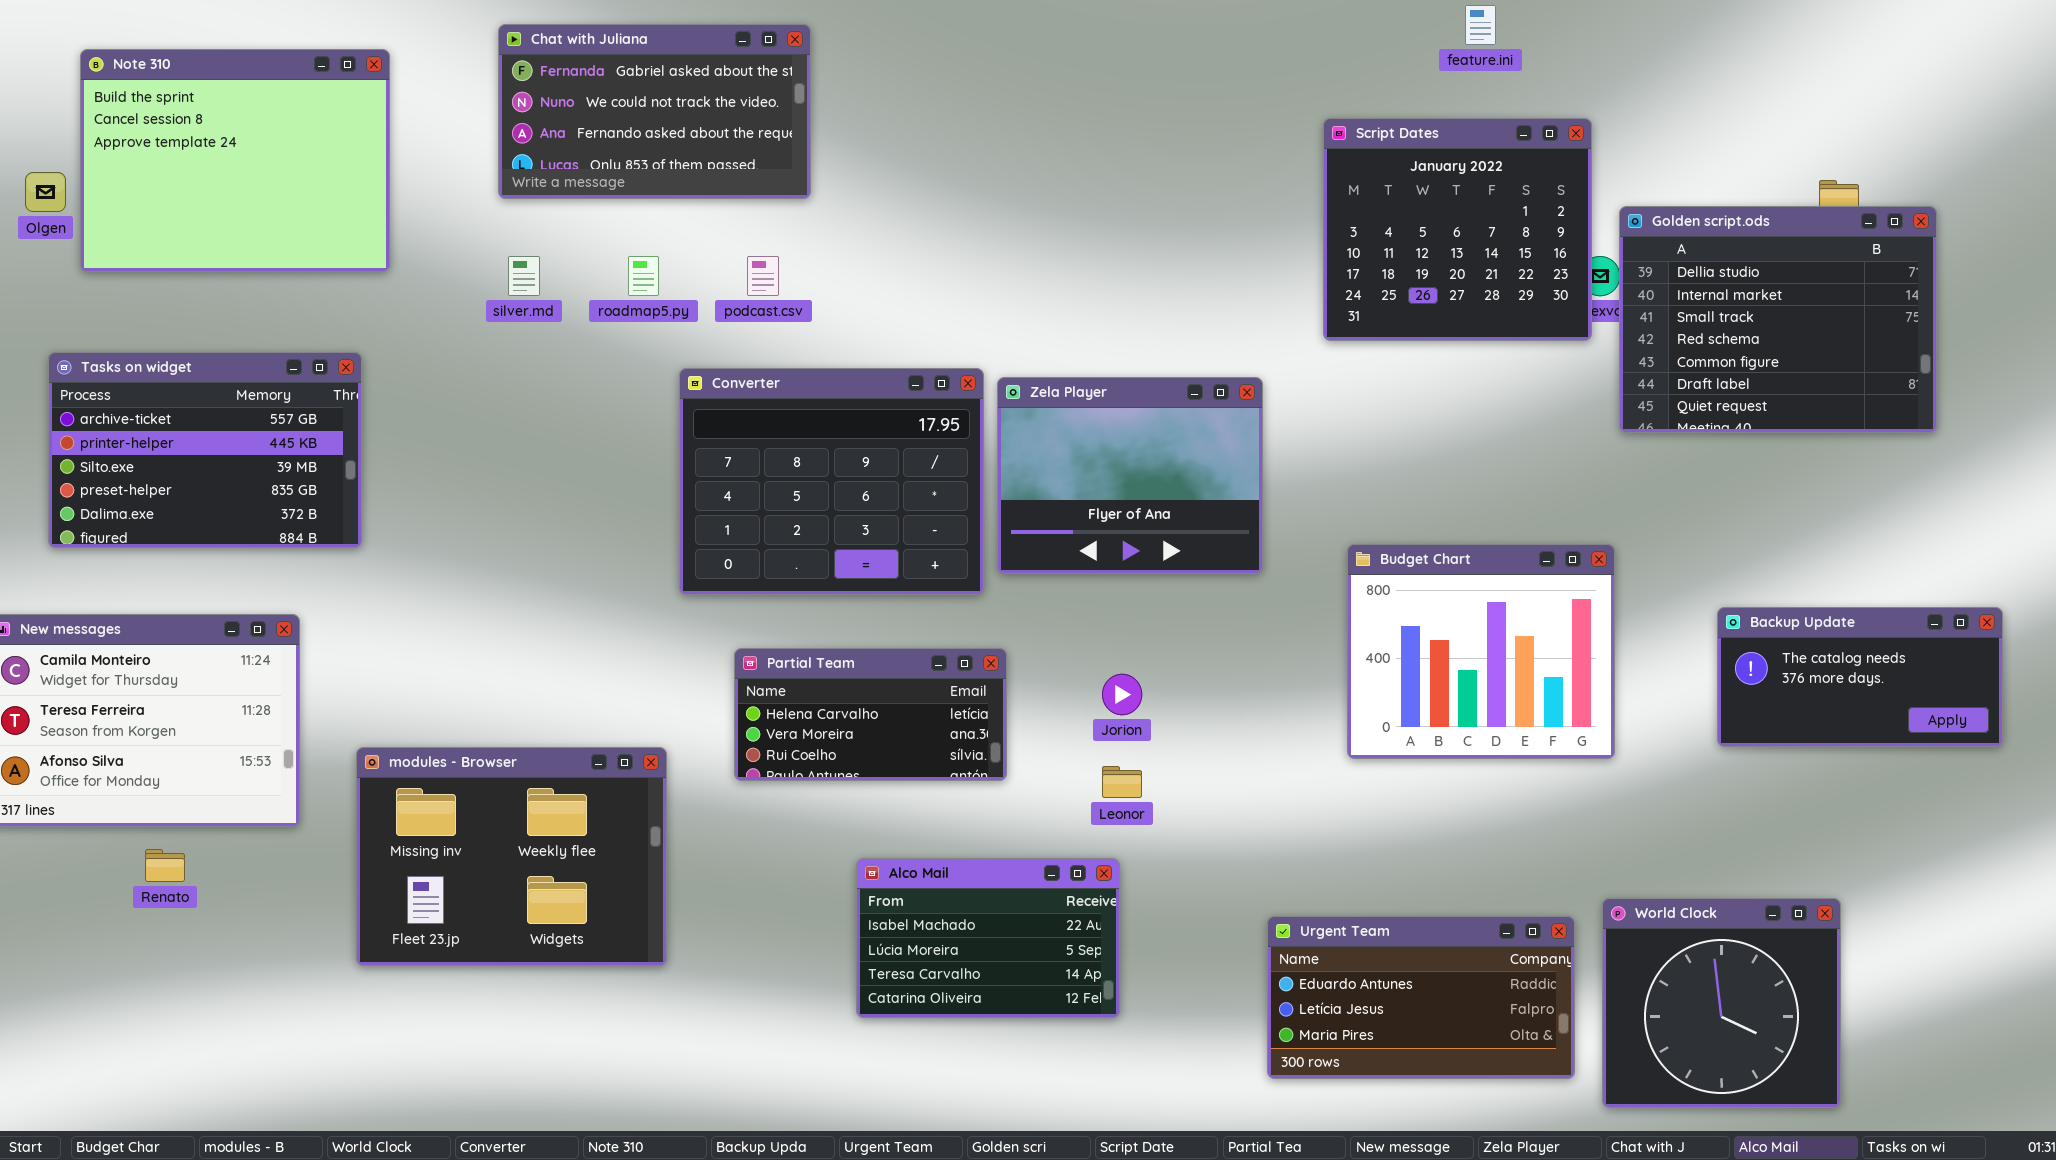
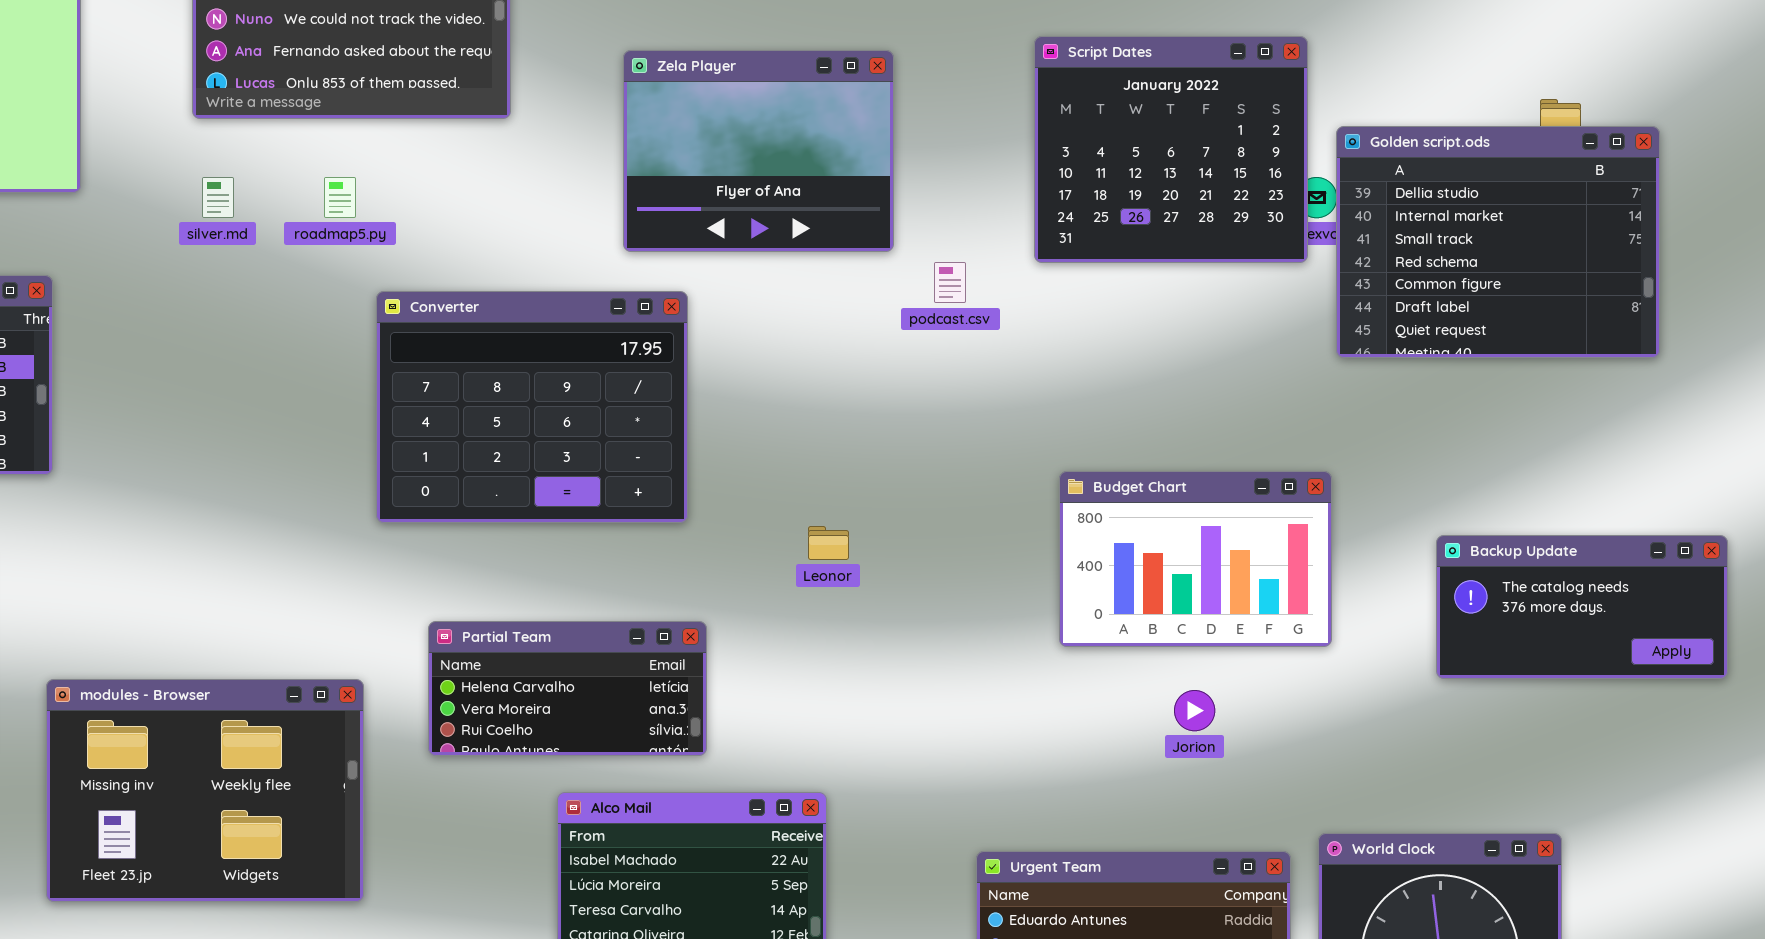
podcast.csv: [747,256,779,296] -> [934,262,966,303], moved
Zela Player: [997,377,1263,574] -> [623,50,894,252], moved
Budget Chart: [1347,544,1615,759] -> [1059,471,1332,647], resized
Partial Team: [734,648,1007,781] -> [428,621,707,756], moved
Jorion: [1102,674,1142,715] -> [1174,690,1215,731], moved
Leonor: [1102,766,1142,798] -> [808,526,849,560], moved

